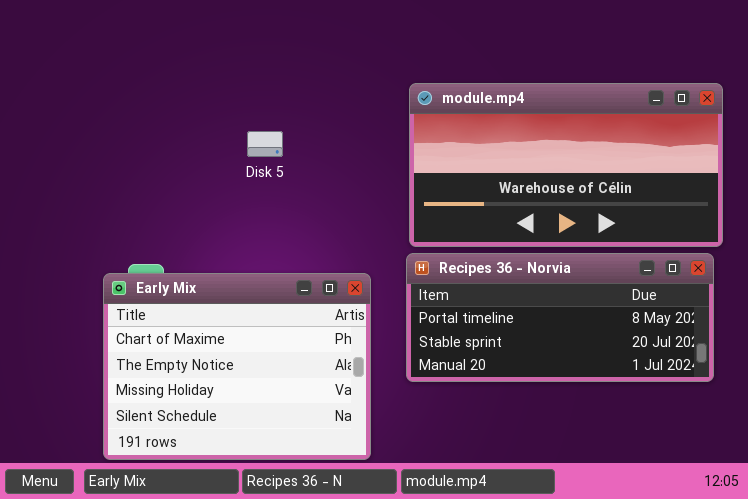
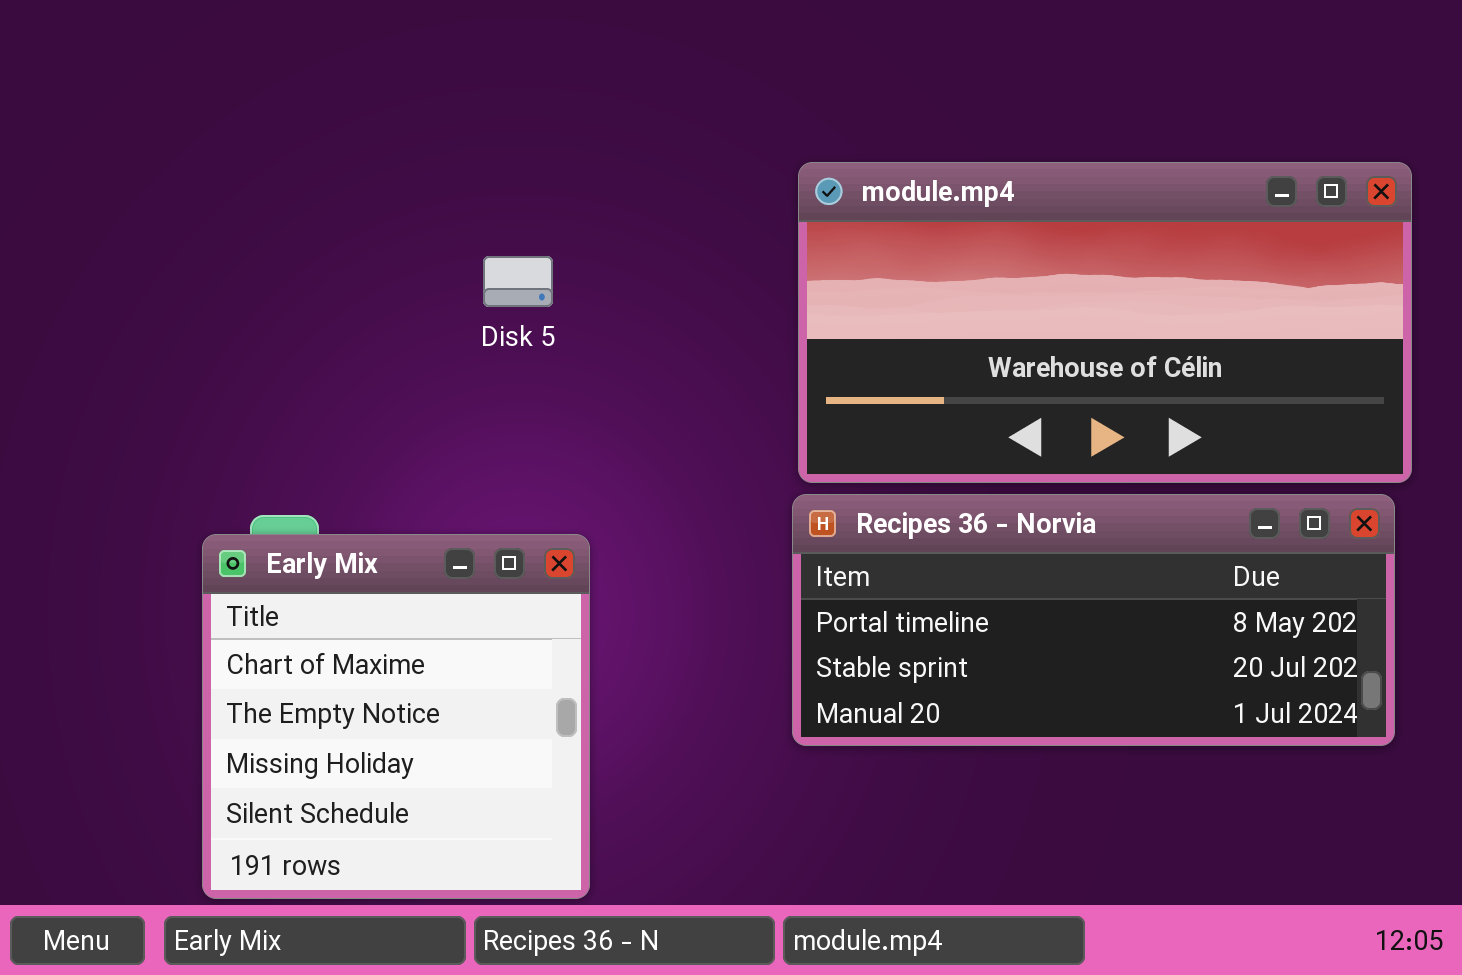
Early Mix: [103,273,371,460] -> [202,534,590,899], resized

